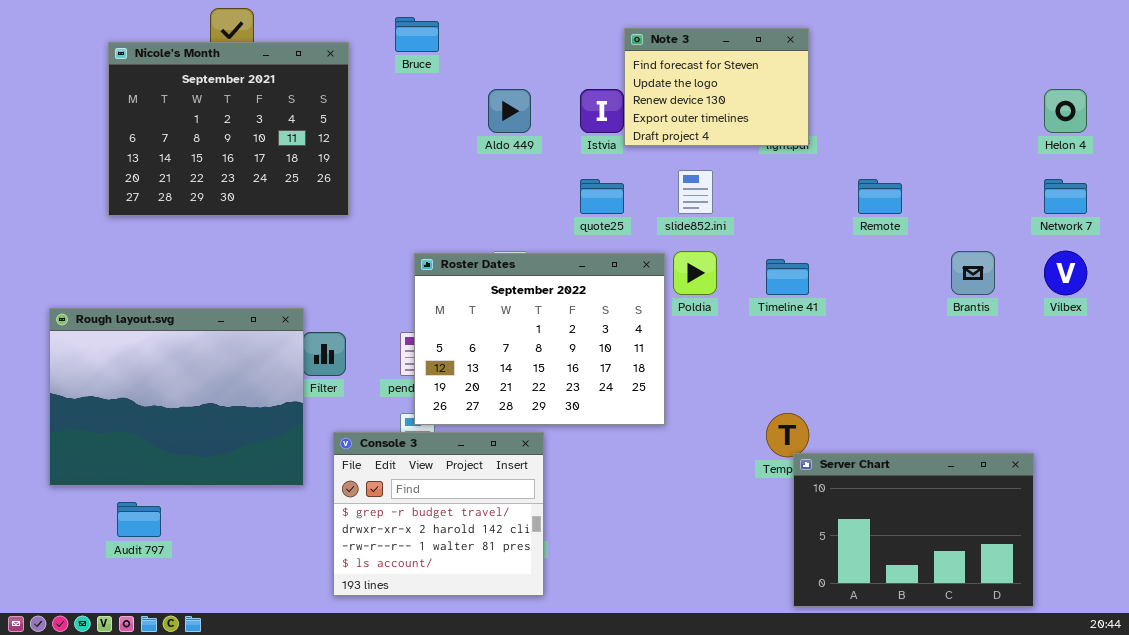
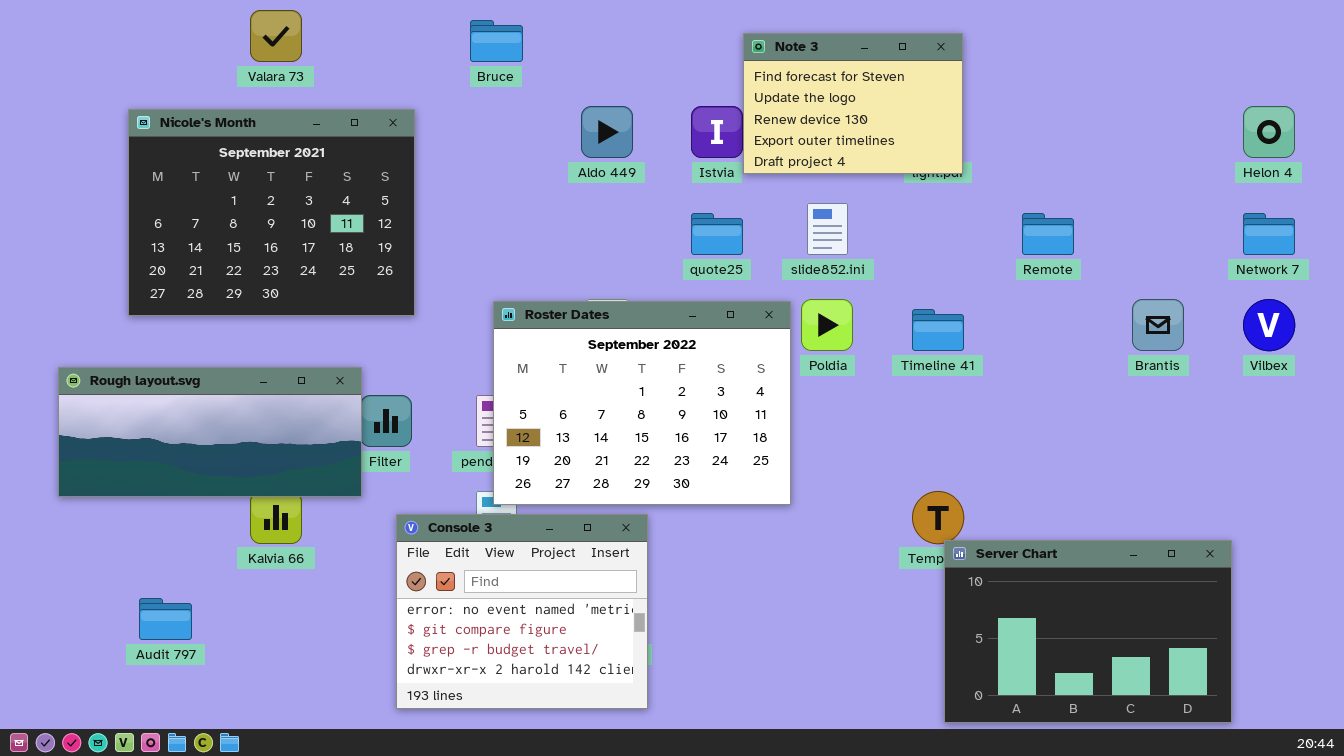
Nicole's Month: [108,42,349,216] -> [128,109,415,316], moved
Rough layout.svg: [49,308,304,486] -> [58,367,362,497], resized
Console 3: [333,432,544,596] -> [396,514,648,709], scrolled up 2 rows

